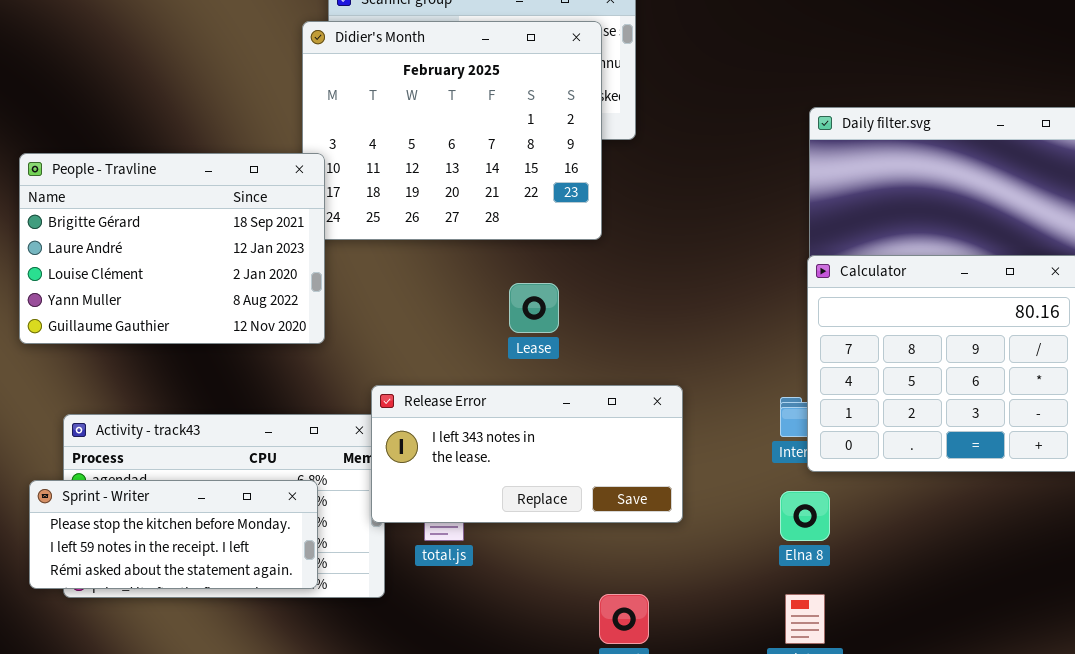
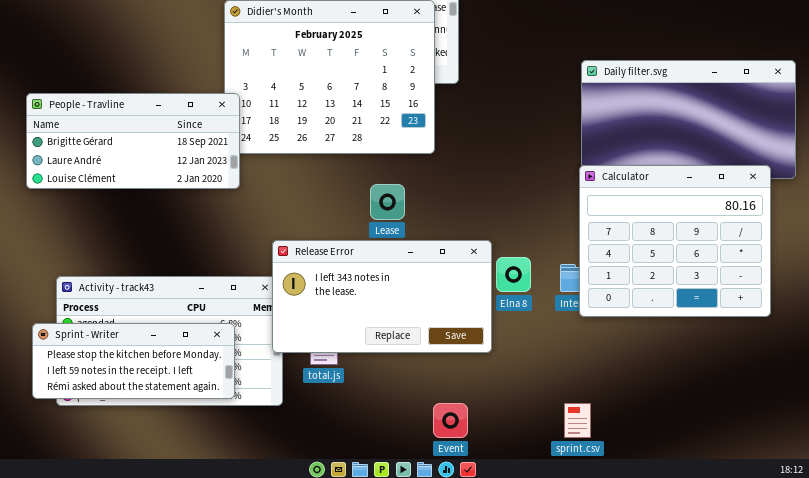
People - Travline: [19,153,325,344] -> [26,93,240,189], resized
Release Error: [371,385,683,523] -> [272,240,492,353], resized
Elna 8: [780,491,830,541] -> [496,257,531,292], moved

